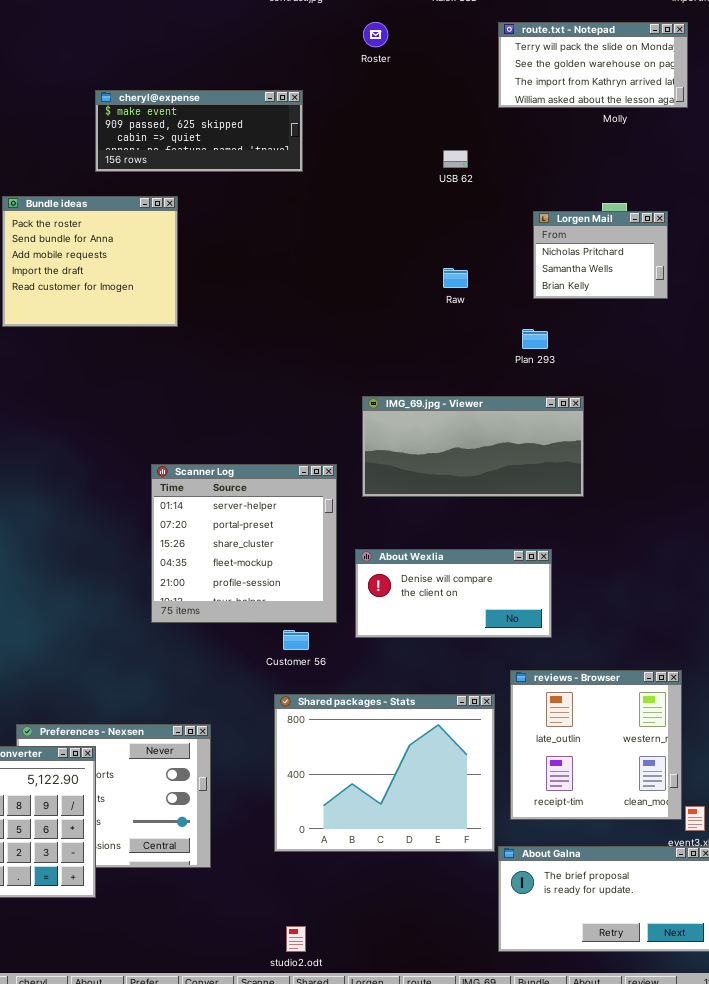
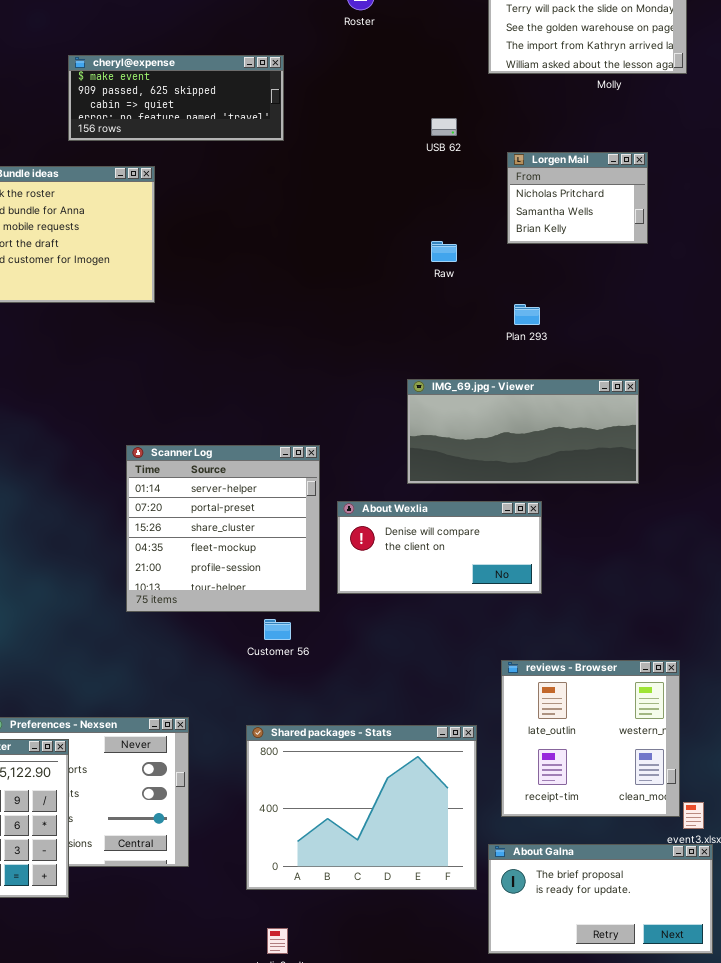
Lorgen Mail: [533,211,668,299] -> [507,152,648,244], moved
IMG_69.jpg - Viewer: [362,396,584,497] -> [407,379,639,484], moved
About Wexlia: [355,549,552,638] -> [337,501,542,594], moved
Shared packages - Stats: [274,694,495,852] -> [246,725,477,890], moved

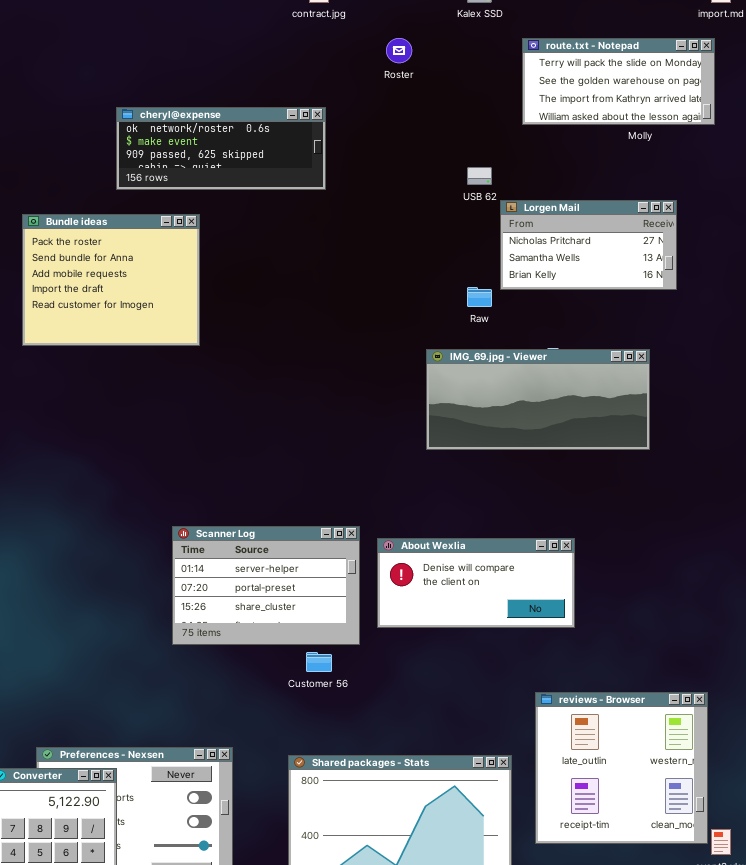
cheryl@expense: [68,55,284,141] -> [116,107,326,190], scrolled up 1 row
Lorgen Mail: [507,152,648,244] -> [500,200,677,290], resized
IMG_69.jpg - Viewer: [407,379,639,484] -> [426,349,650,450], moved
Scanner Log: [126,445,320,612] -> [172,526,360,645], resized

